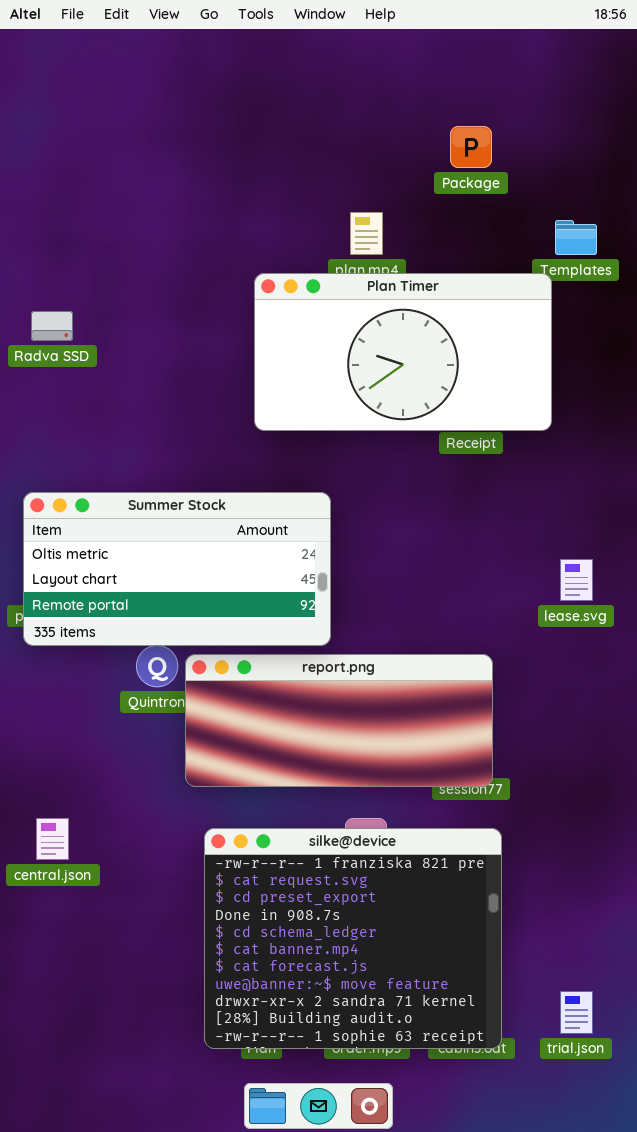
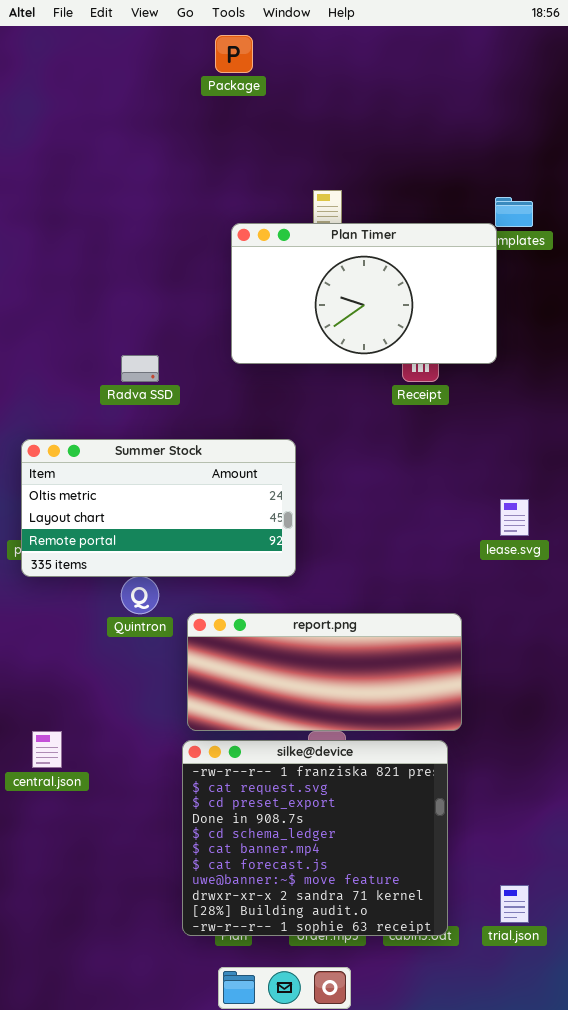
Package: [450,126,492,168] -> [215,35,253,73], moved
Plan Timer: [254,273,552,431] -> [231,223,497,364], moved
Radva SSD: [31,311,73,341] -> [121,355,159,382], moved
report.png: [185,654,493,787] -> [187,613,462,731], moved

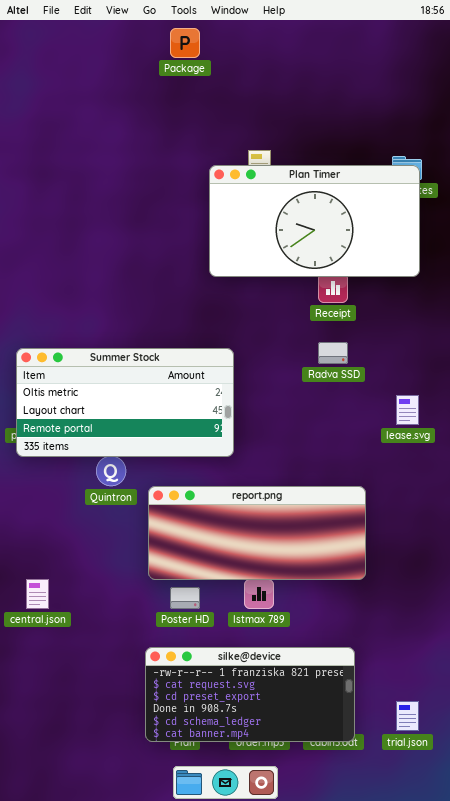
Plan Timer: [231,223,497,364] -> [209,165,420,277], moved
Radva SSD: [121,355,159,382] -> [318,342,348,364], moved
silke@device: [182,740,448,936] -> [145,647,355,742], resized

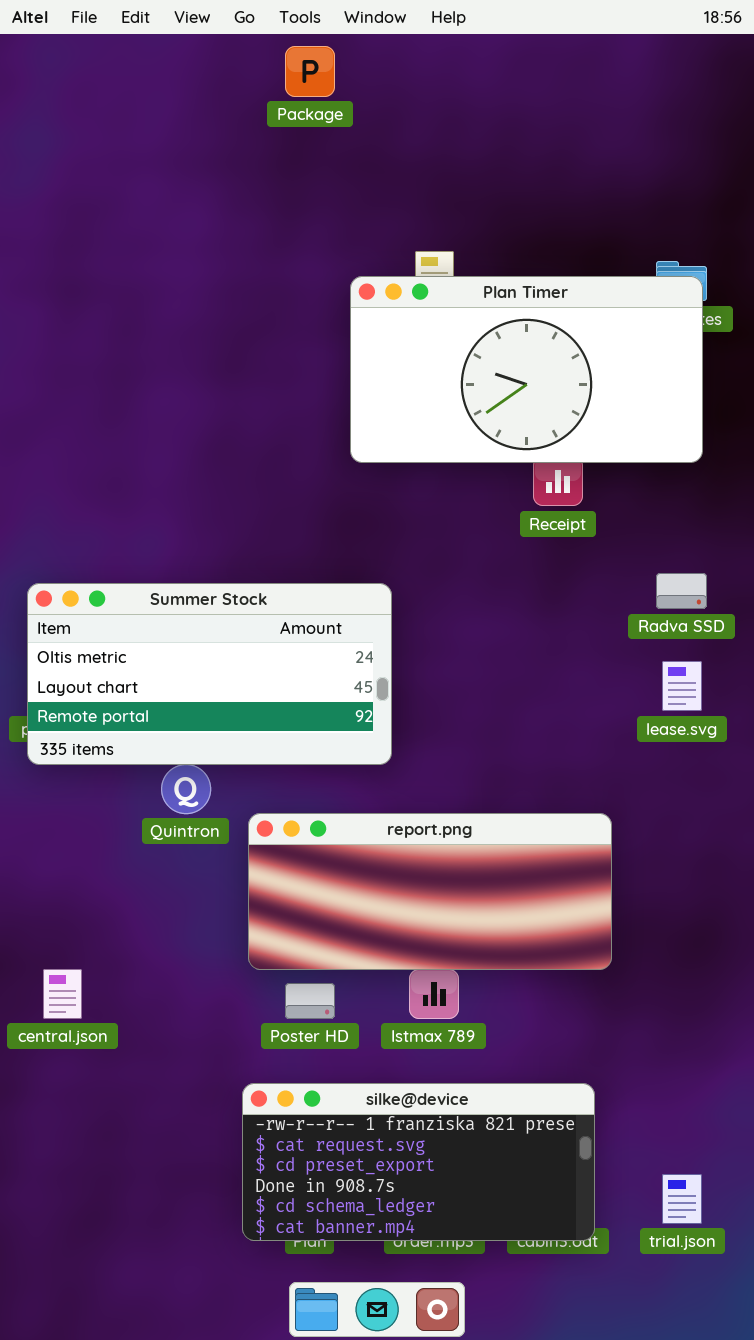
Radva SSD: [318,342,348,364] -> [656,573,707,609], moved

